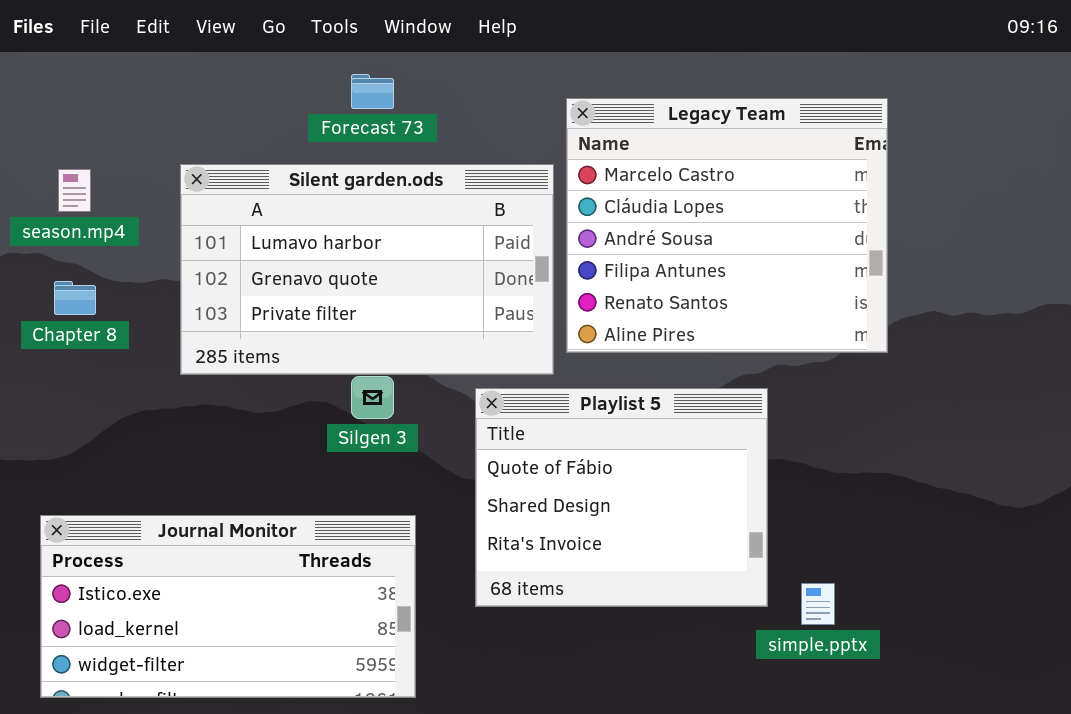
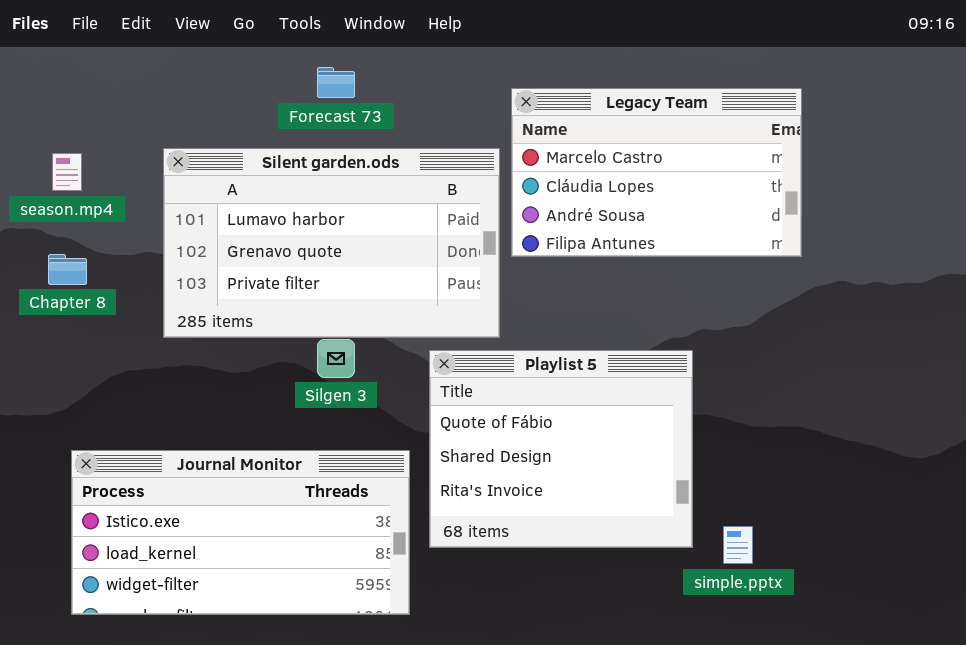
Legacy Team: [566,98,888,353] -> [511,88,802,257], resized
Journal Monitor: [40,515,416,698] -> [71,450,410,615], moved

